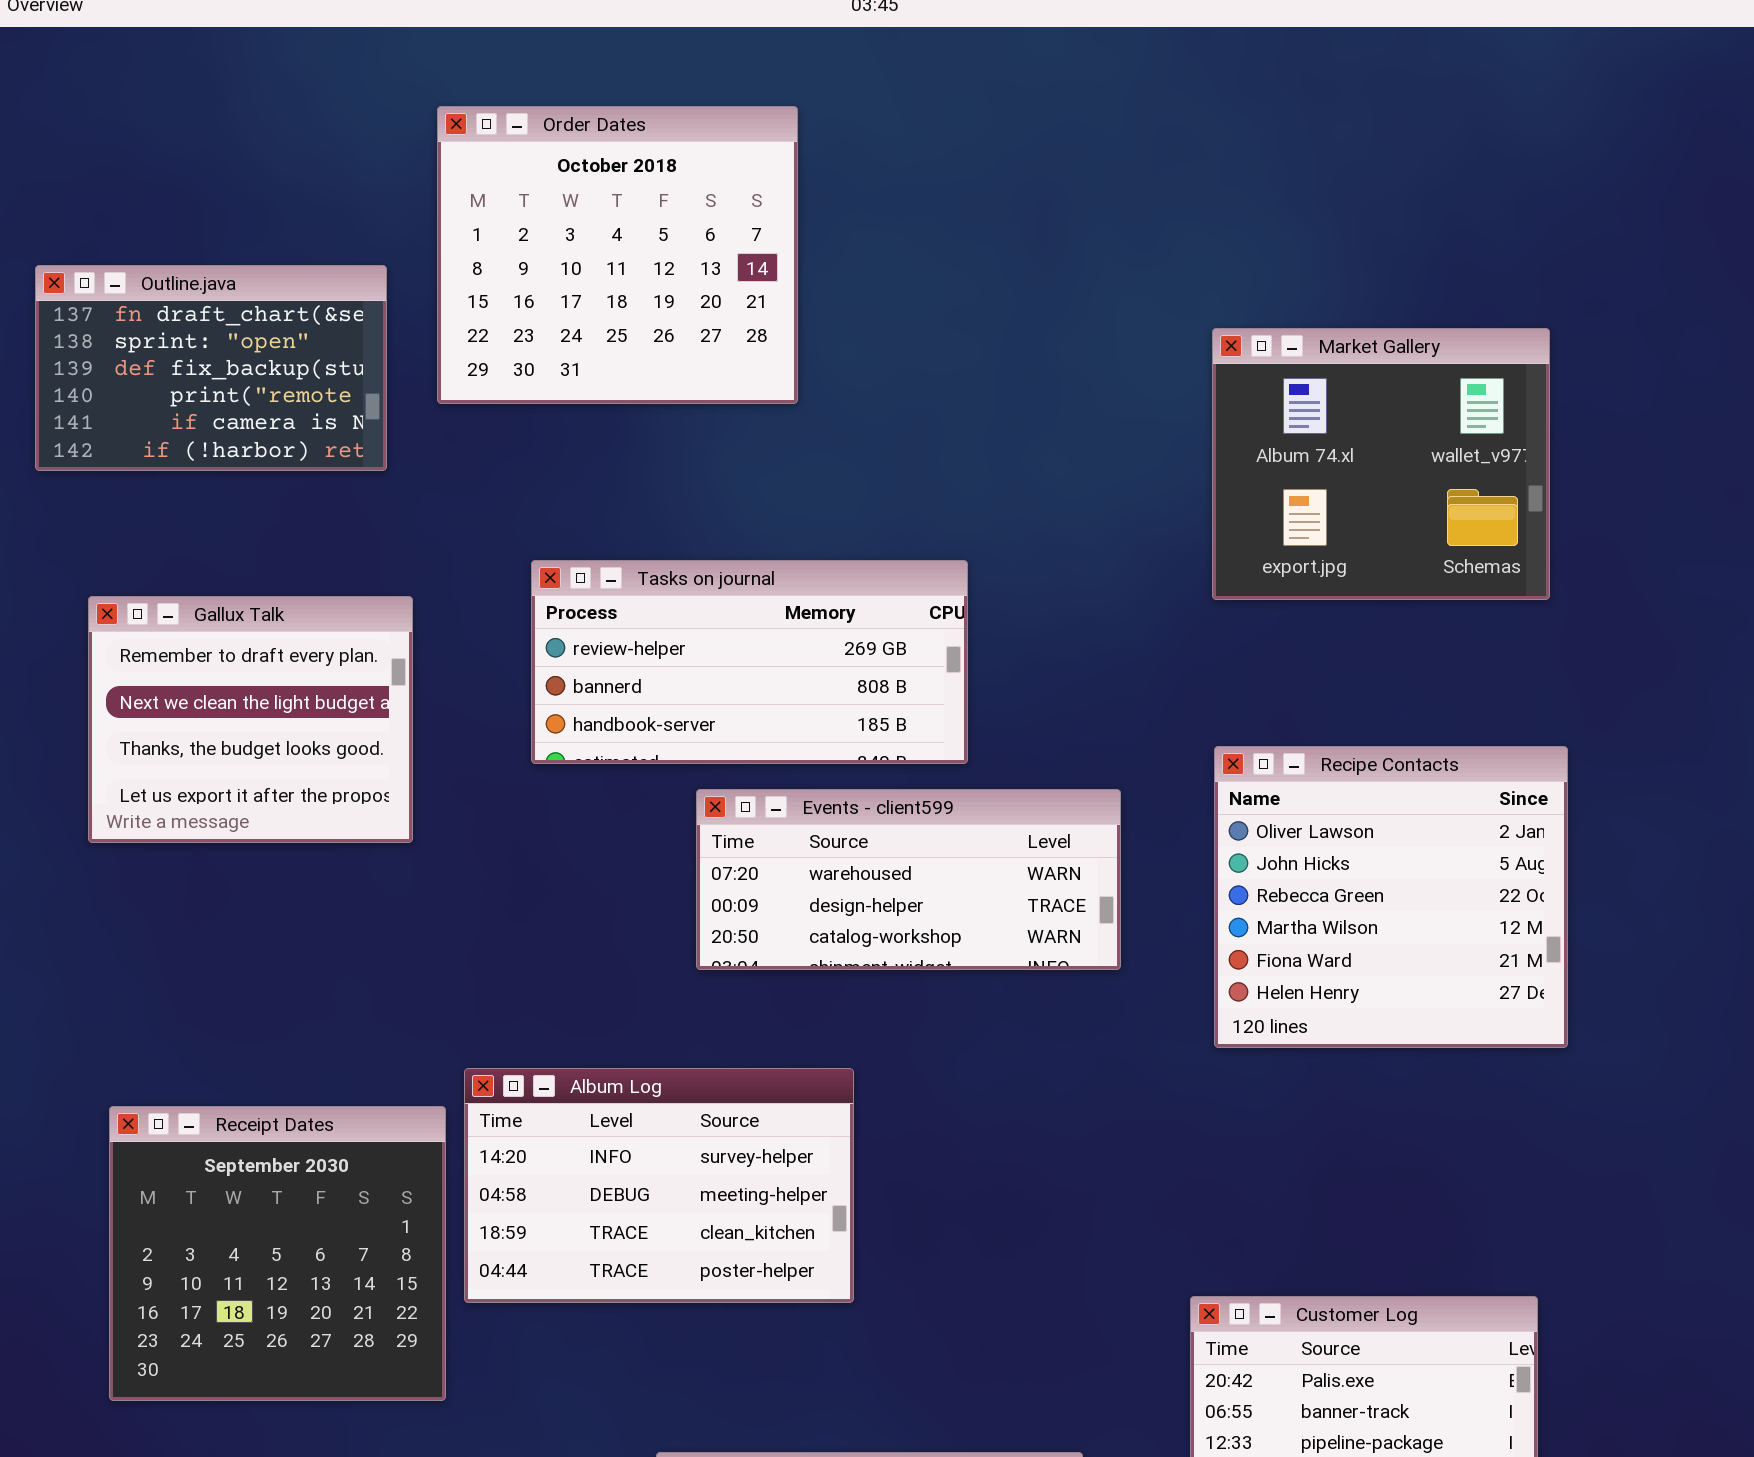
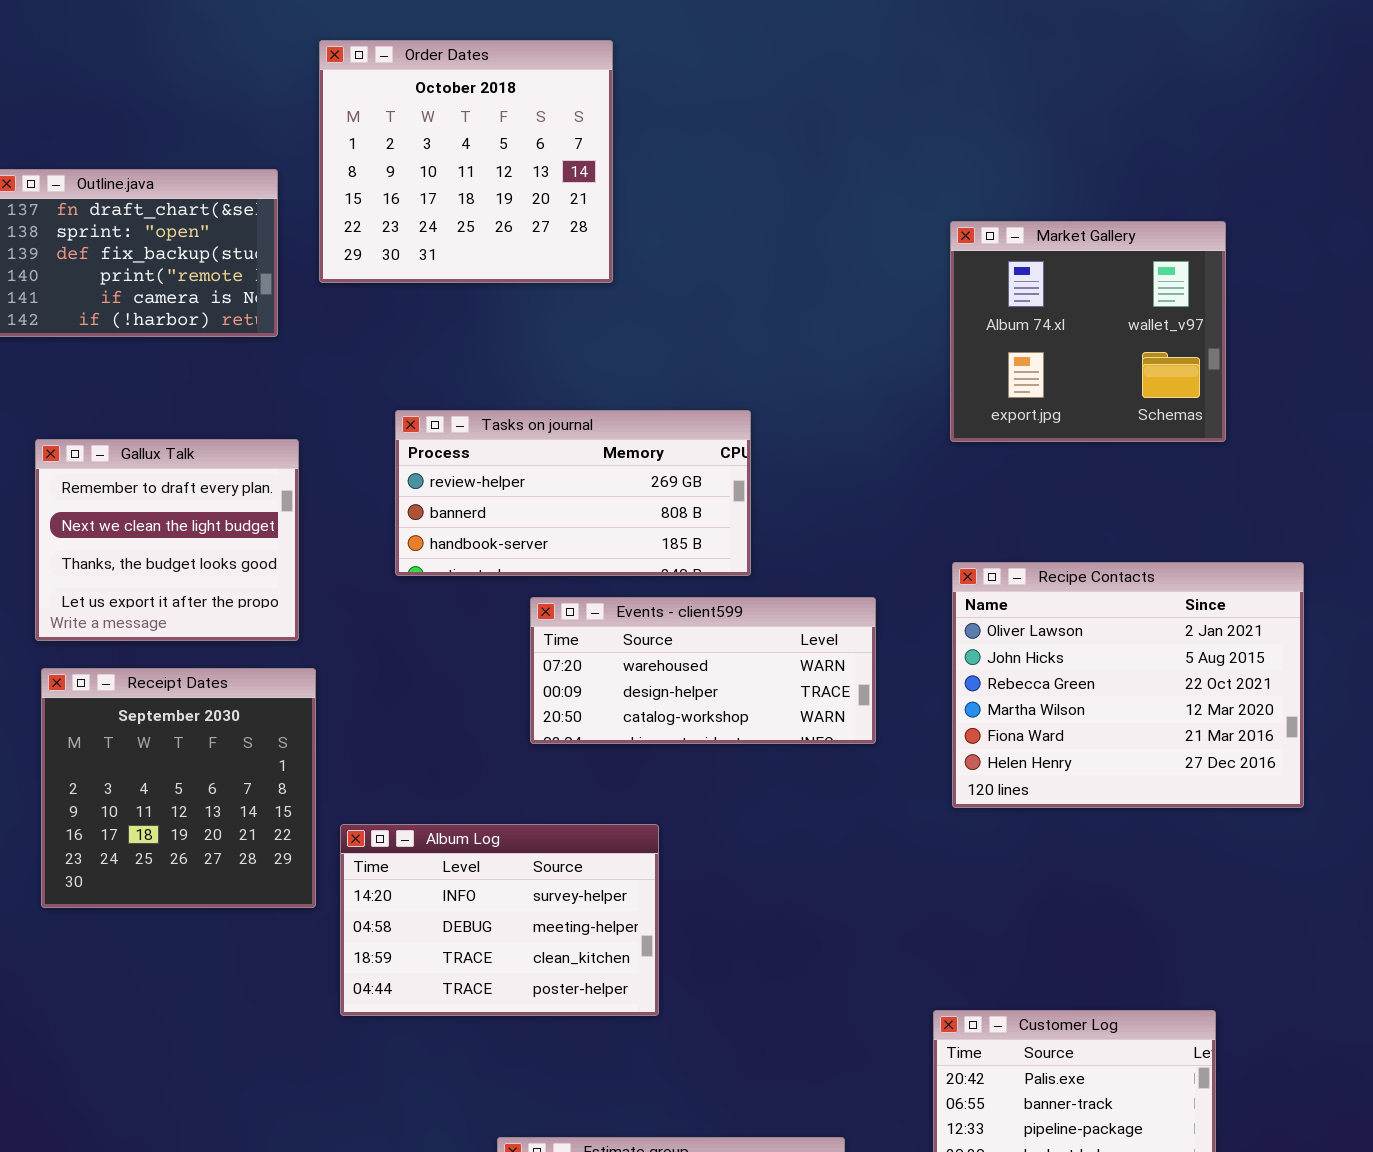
Recipe Contacts: [1214,746,1568,1048] -> [952,562,1304,808], resized
Receipt Dates: [109,1106,446,1401] -> [41,668,316,908], moved

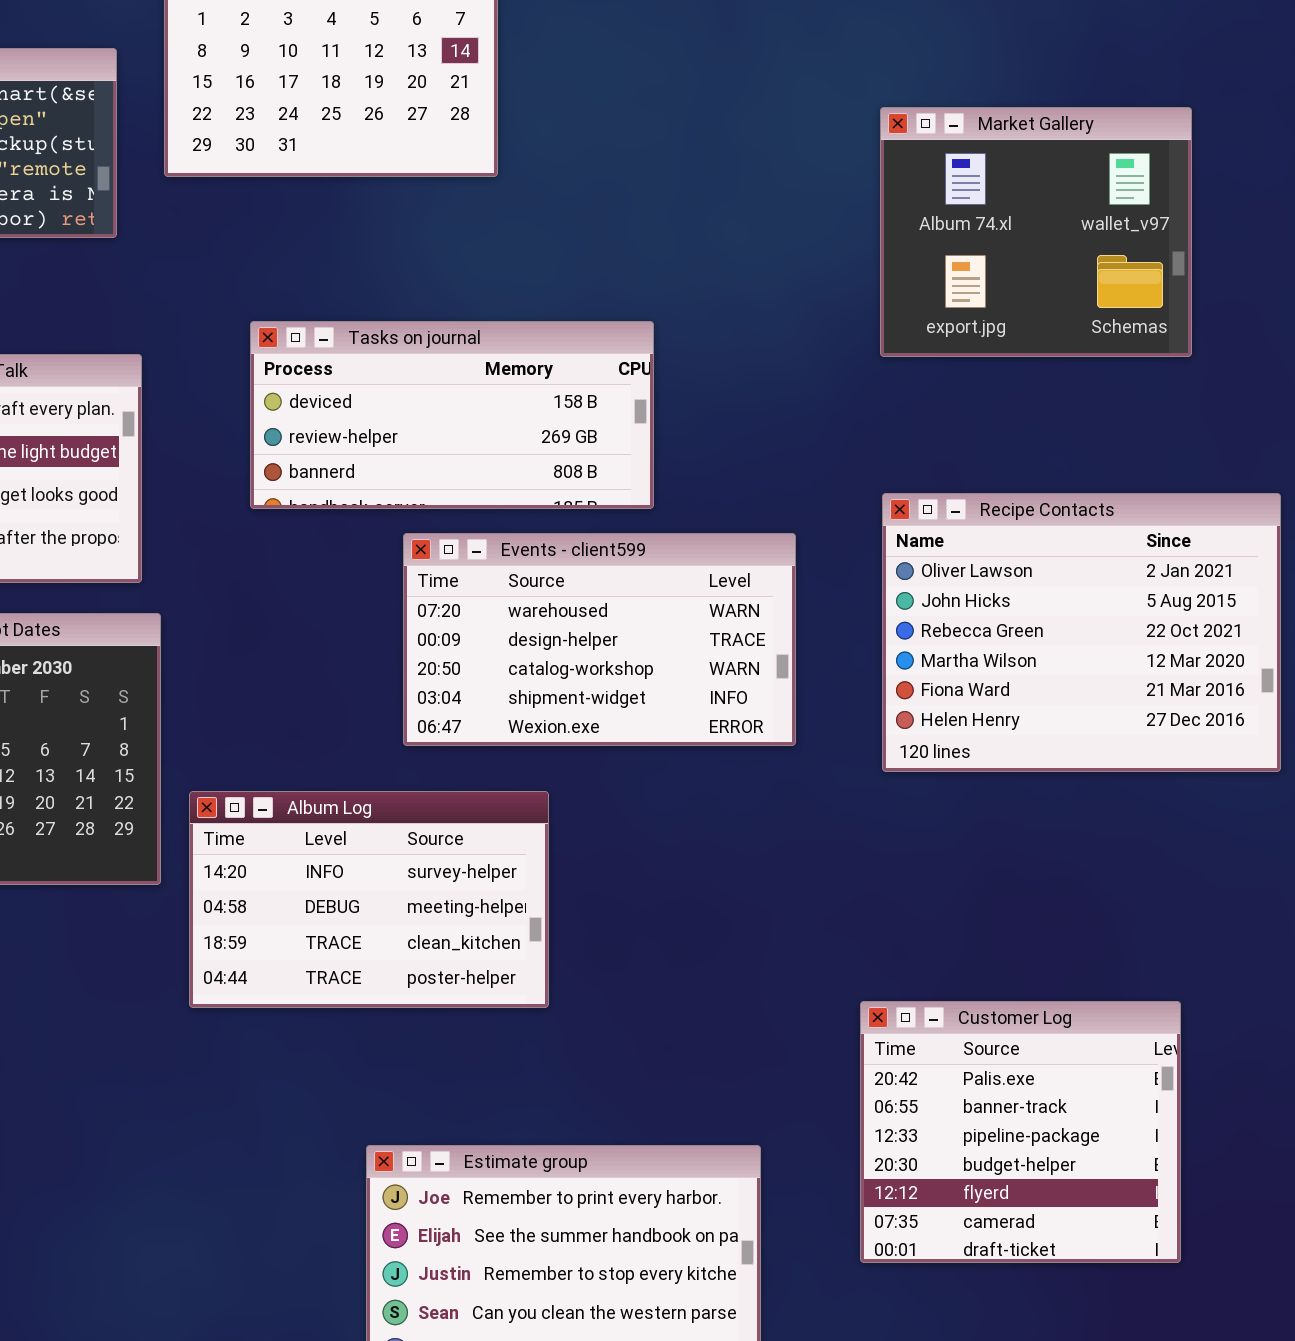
Tasks on journal: [395,410,751,576] -> [250,321,654,509], scrolled up 1 row
Events - client599: [530,597,876,744] -> [403,533,796,746], resized

